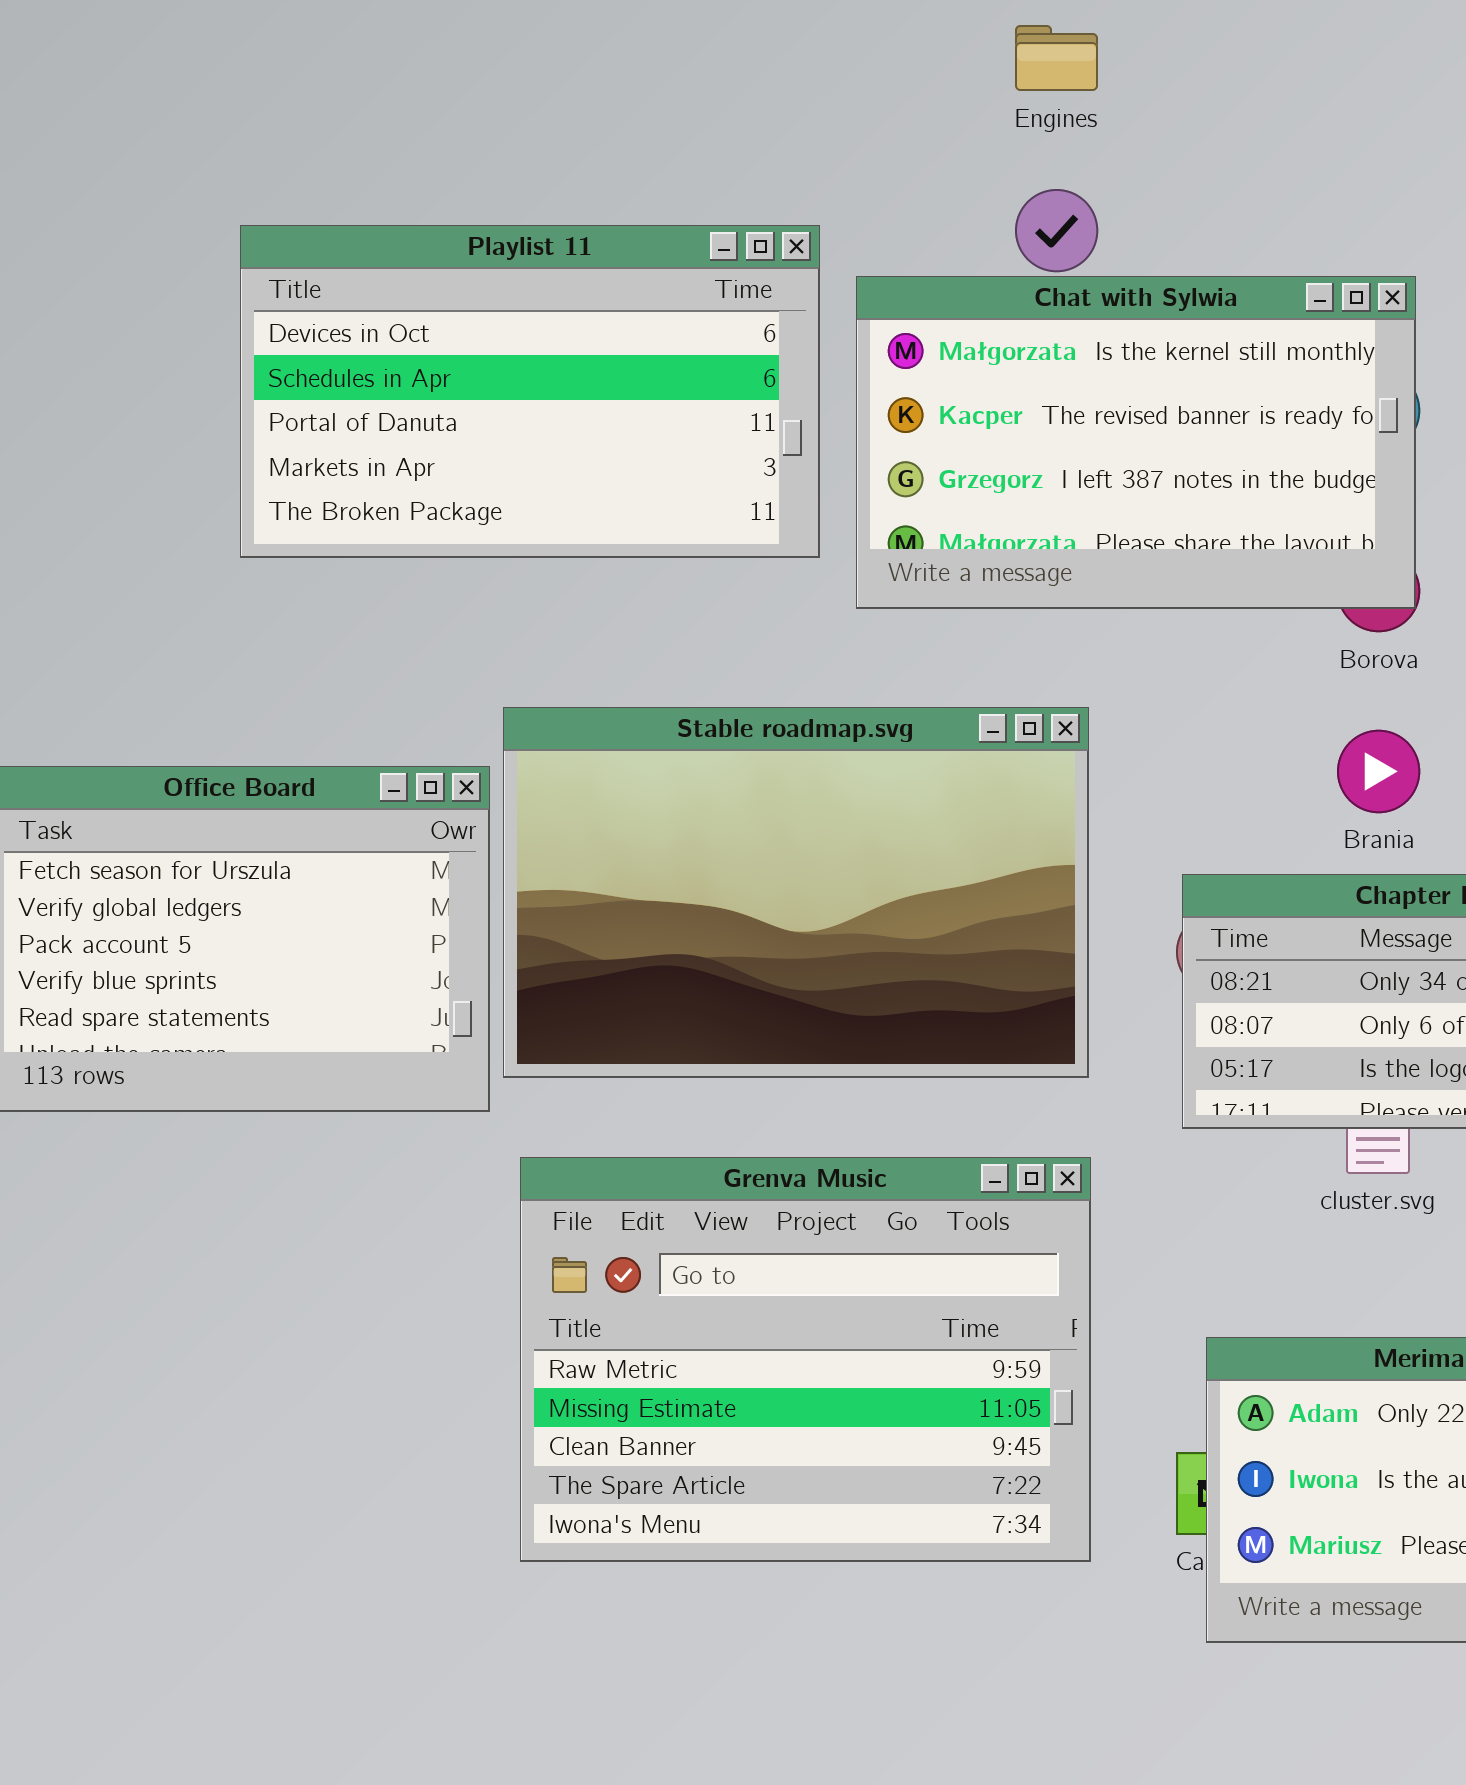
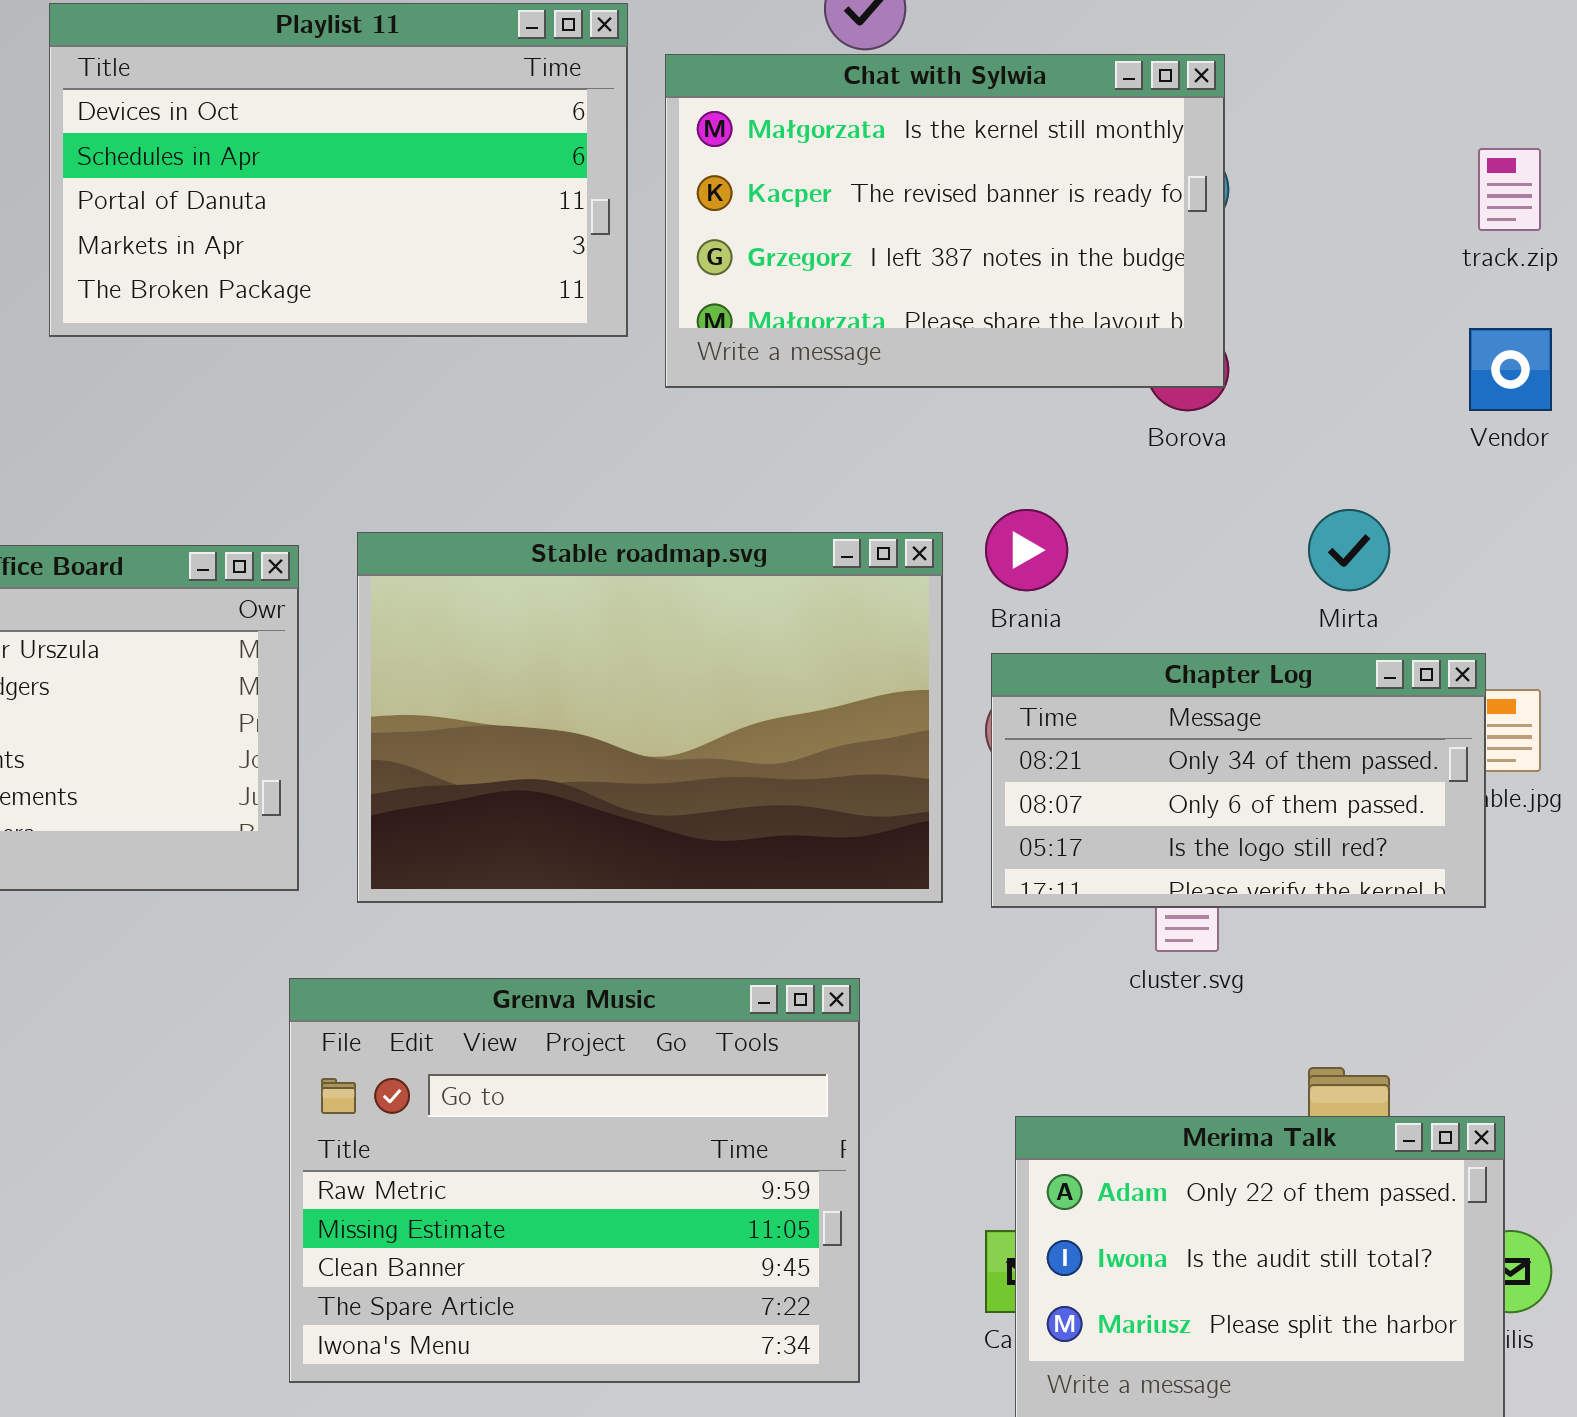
Stable roadmap.svg: [503,707,1089,1078] -> [357,532,943,903], moved
Brania: [1337,730,1420,813] -> [985,509,1068,591], moved
Grenva Music: [520,1157,1091,1562] -> [289,978,860,1383], moved

